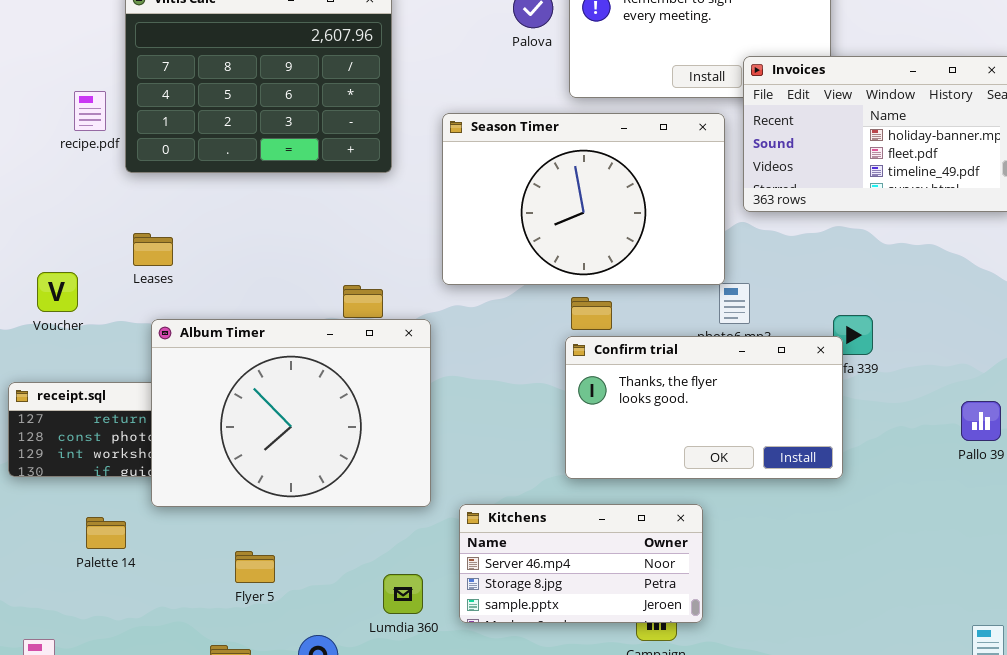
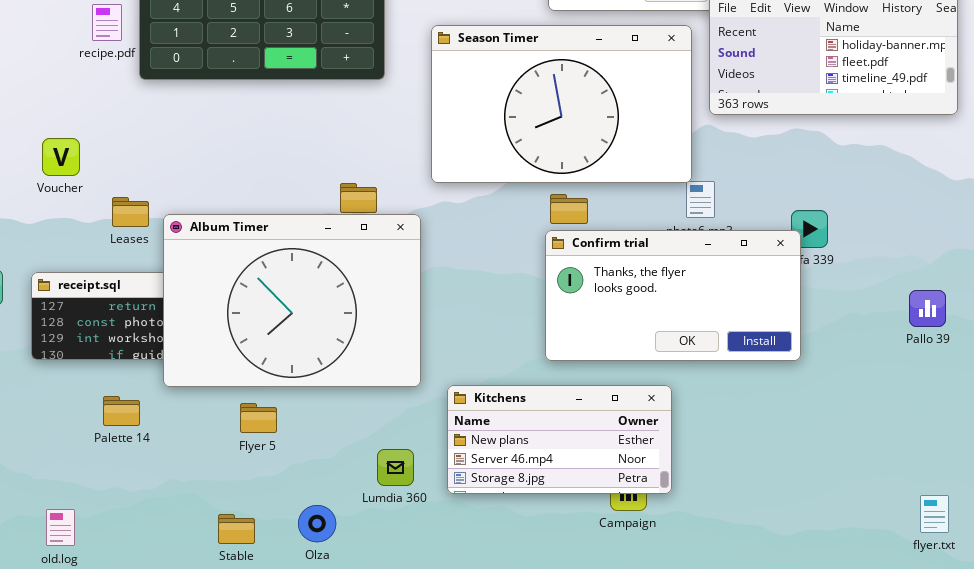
Leases: [133,233,173,266] -> [112,197,149,227], moved
Voucher: [37,272,78,312] -> [42,138,80,176], moved
Kitchens: [459,504,703,623] -> [447,385,672,494], scrolled up 1 row
Flyer 5: [235,551,275,583] -> [240,403,277,433], moved

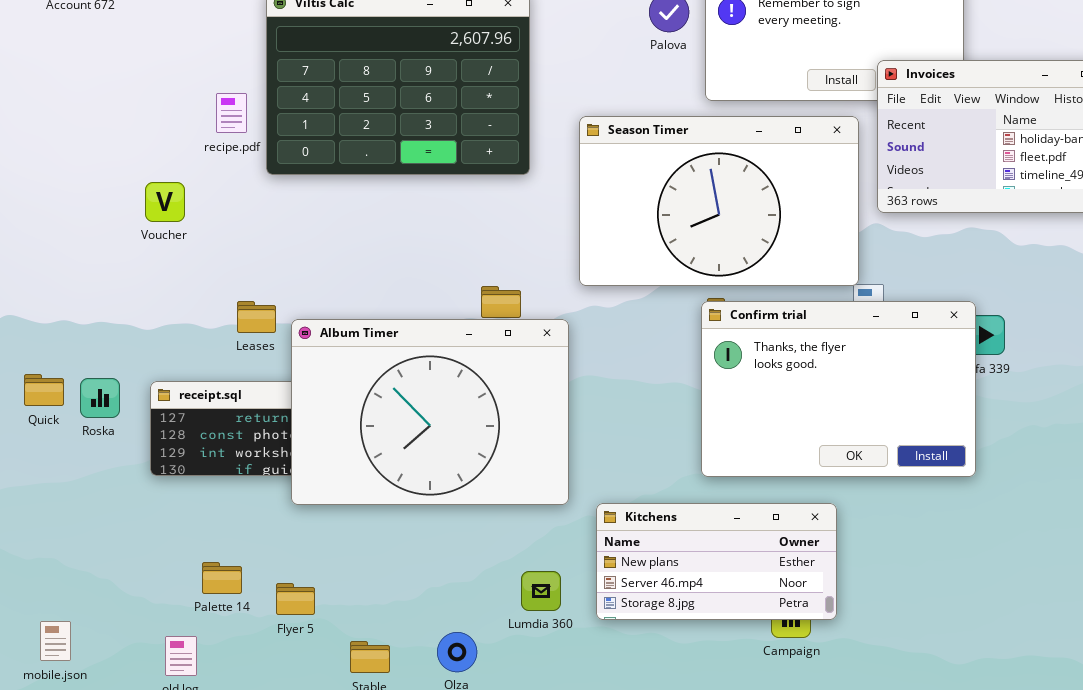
Voucher: [42,138,80,176] -> [145,182,185,222], moved
Confirm trial: [545,230,801,361] -> [701,301,976,477], resized
Palette 14: [103,396,140,426] -> [202,562,242,594], moved
Flyer 5: [240,403,277,433] -> [276,583,315,615], moved

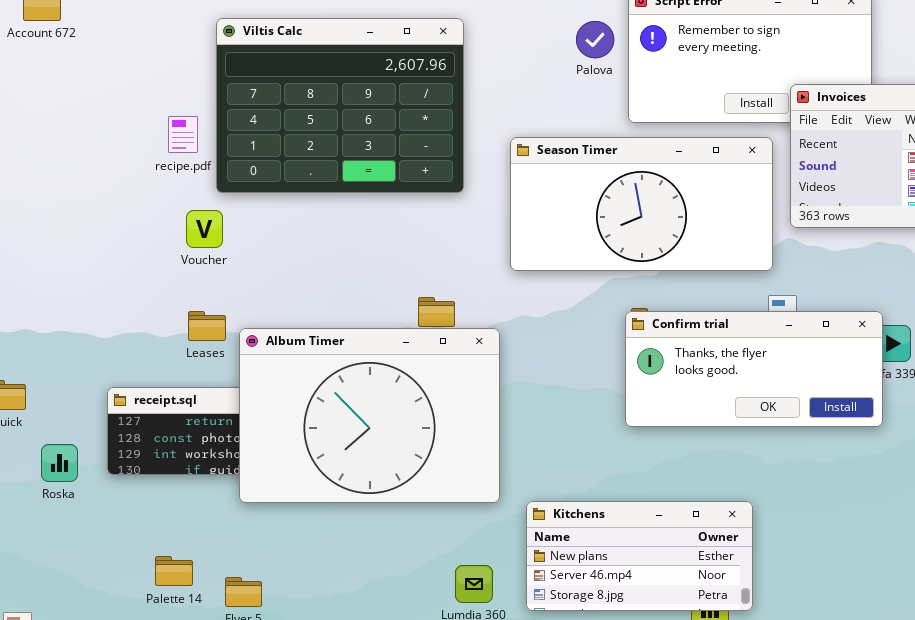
Season Timer: [579,116,859,286] -> [510,137,773,271], resized
Voucher: [145,182,185,222] -> [186,210,223,248], moved
Confirm trial: [701,301,976,477] -> [625,311,883,427], resized
Roska: [80,378,120,418] -> [41,444,78,482], moved

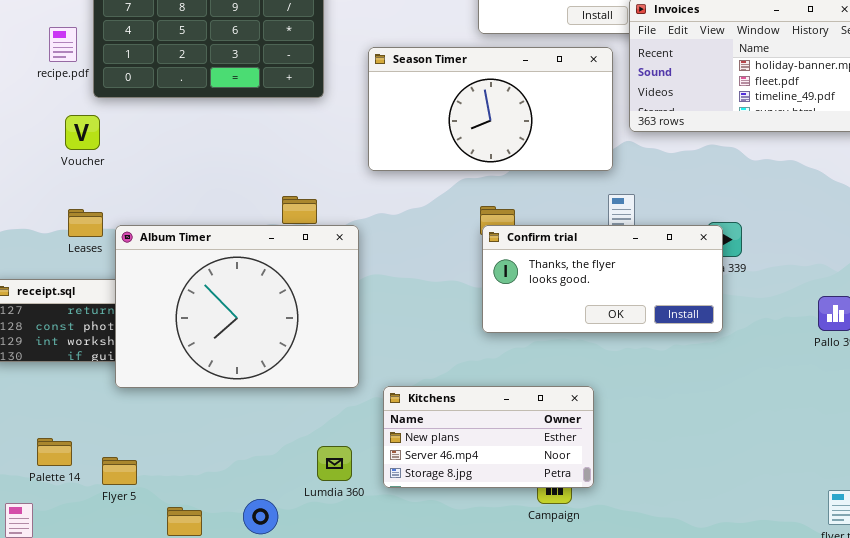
Confirm trial: [625,311,883,427] -> [482,225,723,333], moved

